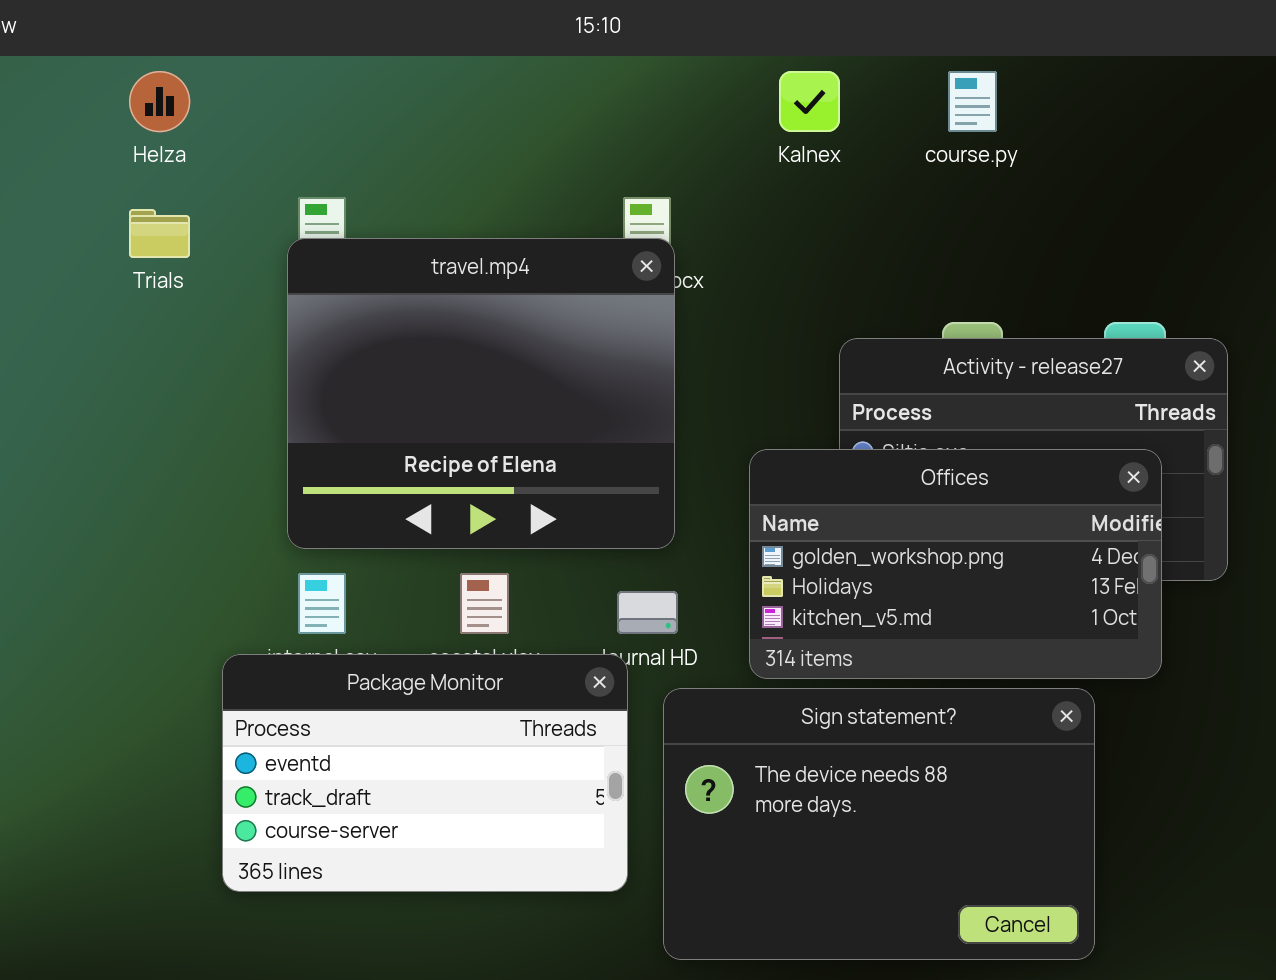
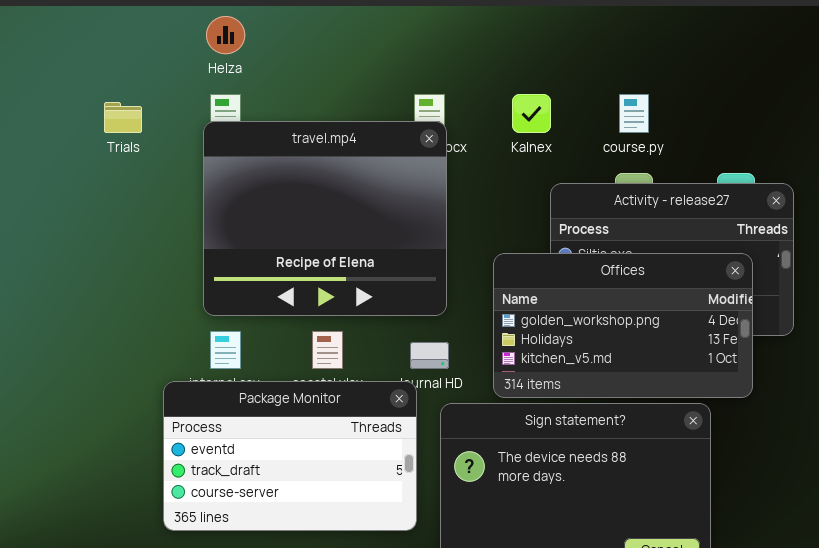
Helza: [129,71,190,132] -> [206,16,245,54], moved
Kalnex: [779,71,840,132] -> [512,94,551,133], moved
course.py: [948,71,997,132] -> [619,94,649,133], moved

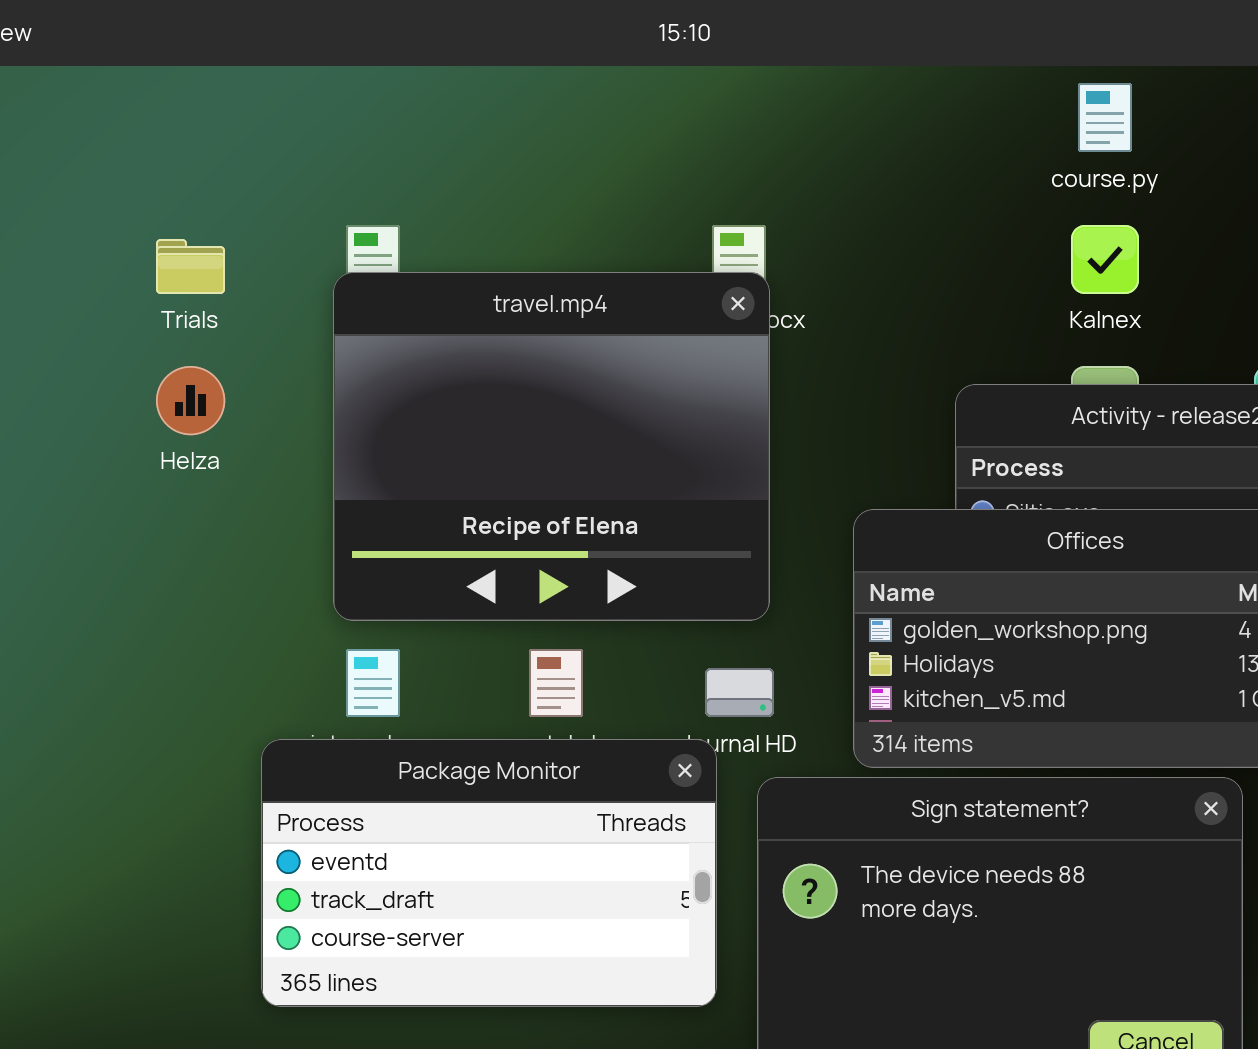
Helza: [206,16,245,54] -> [156,366,225,435], moved
Kalnex: [512,94,551,133] -> [1071,225,1139,294], moved
course.py: [619,94,649,133] -> [1078,83,1132,152], moved

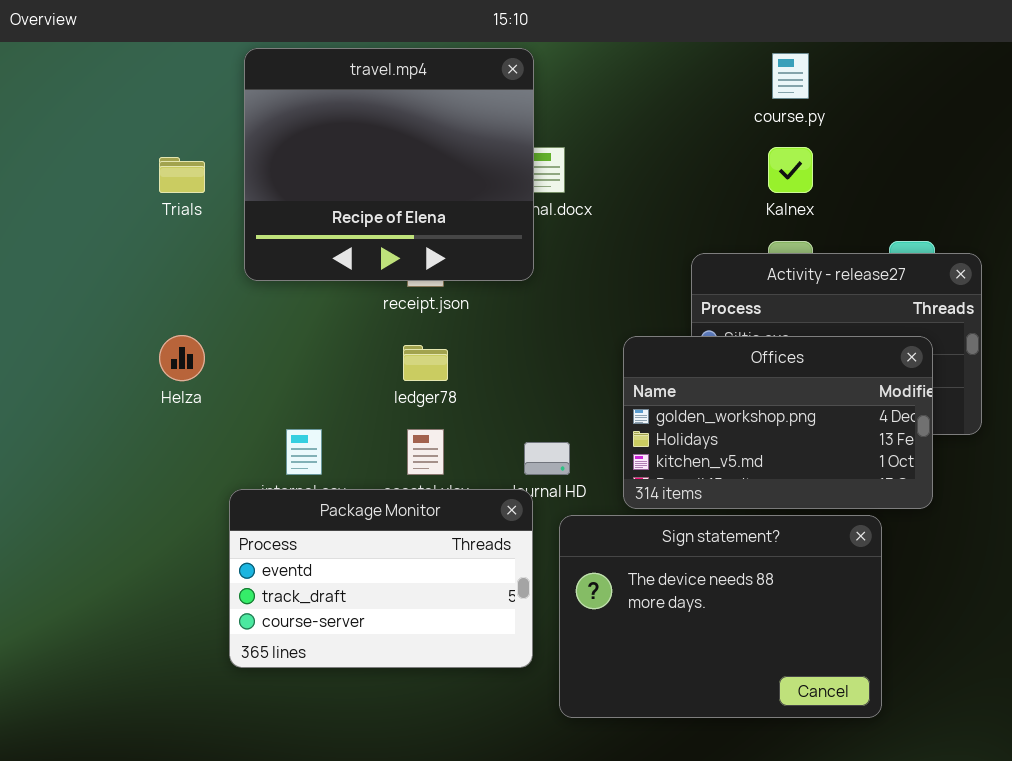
travel.mp4: [333,272,770,621] -> [244,48,534,281], moved
Helza: [156,366,225,435] -> [159,335,205,381], moved

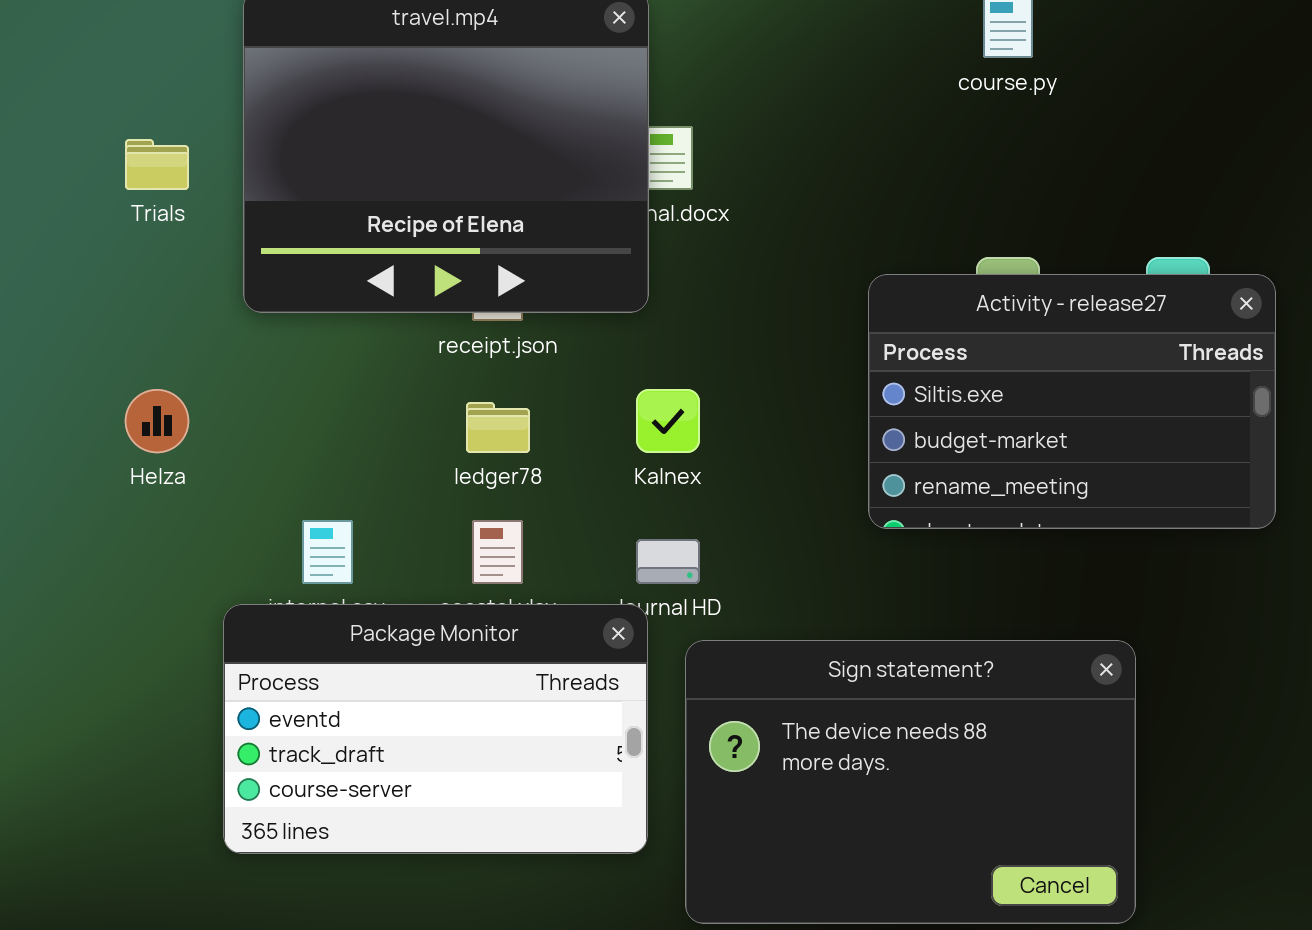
Kalnex: [768,147,813,193] -> [636,389,700,453], moved
Offices: [623,336,933,509] -> none, closed

